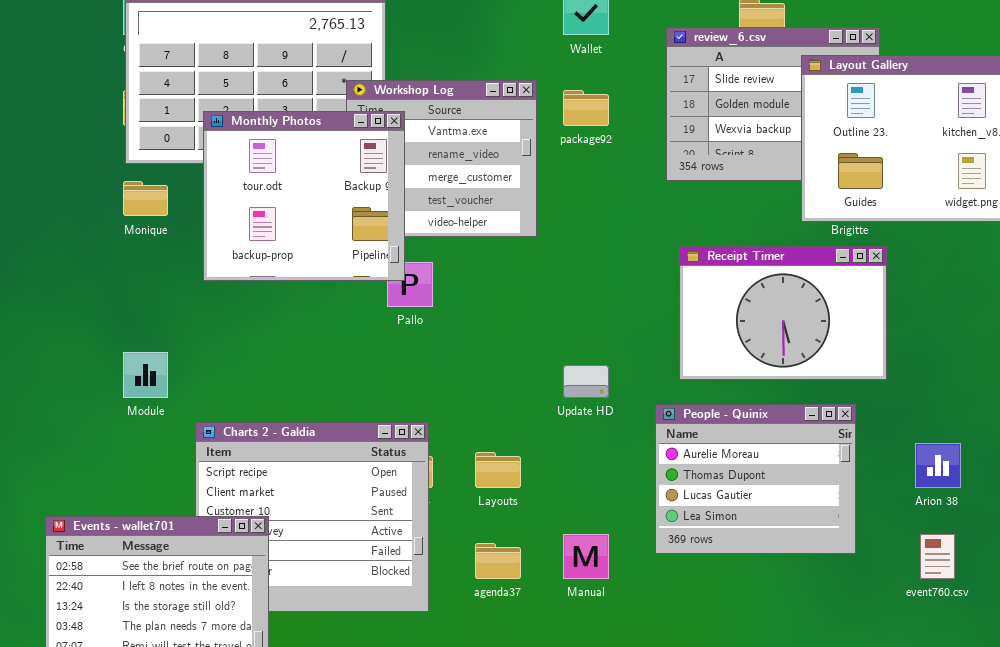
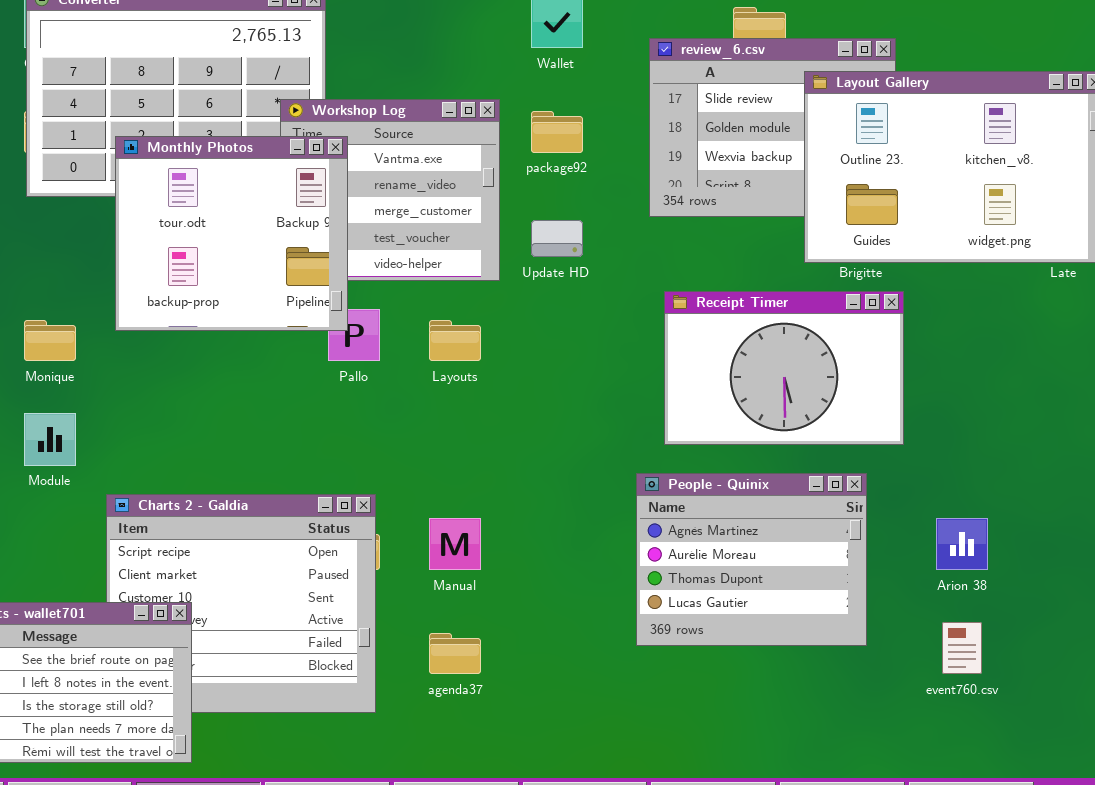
Monique: [123,181,168,216] -> [24,320,76,361], moved
Update HD: [563,365,609,398] -> [531,220,583,257], moved
People - Quinix: [655,404,856,554] -> [636,473,867,646], scrolled up 1 row
Layouts: [475,452,521,488] -> [429,320,481,361], moved
Manual: [563,534,609,579] -> [429,518,481,570], moved

